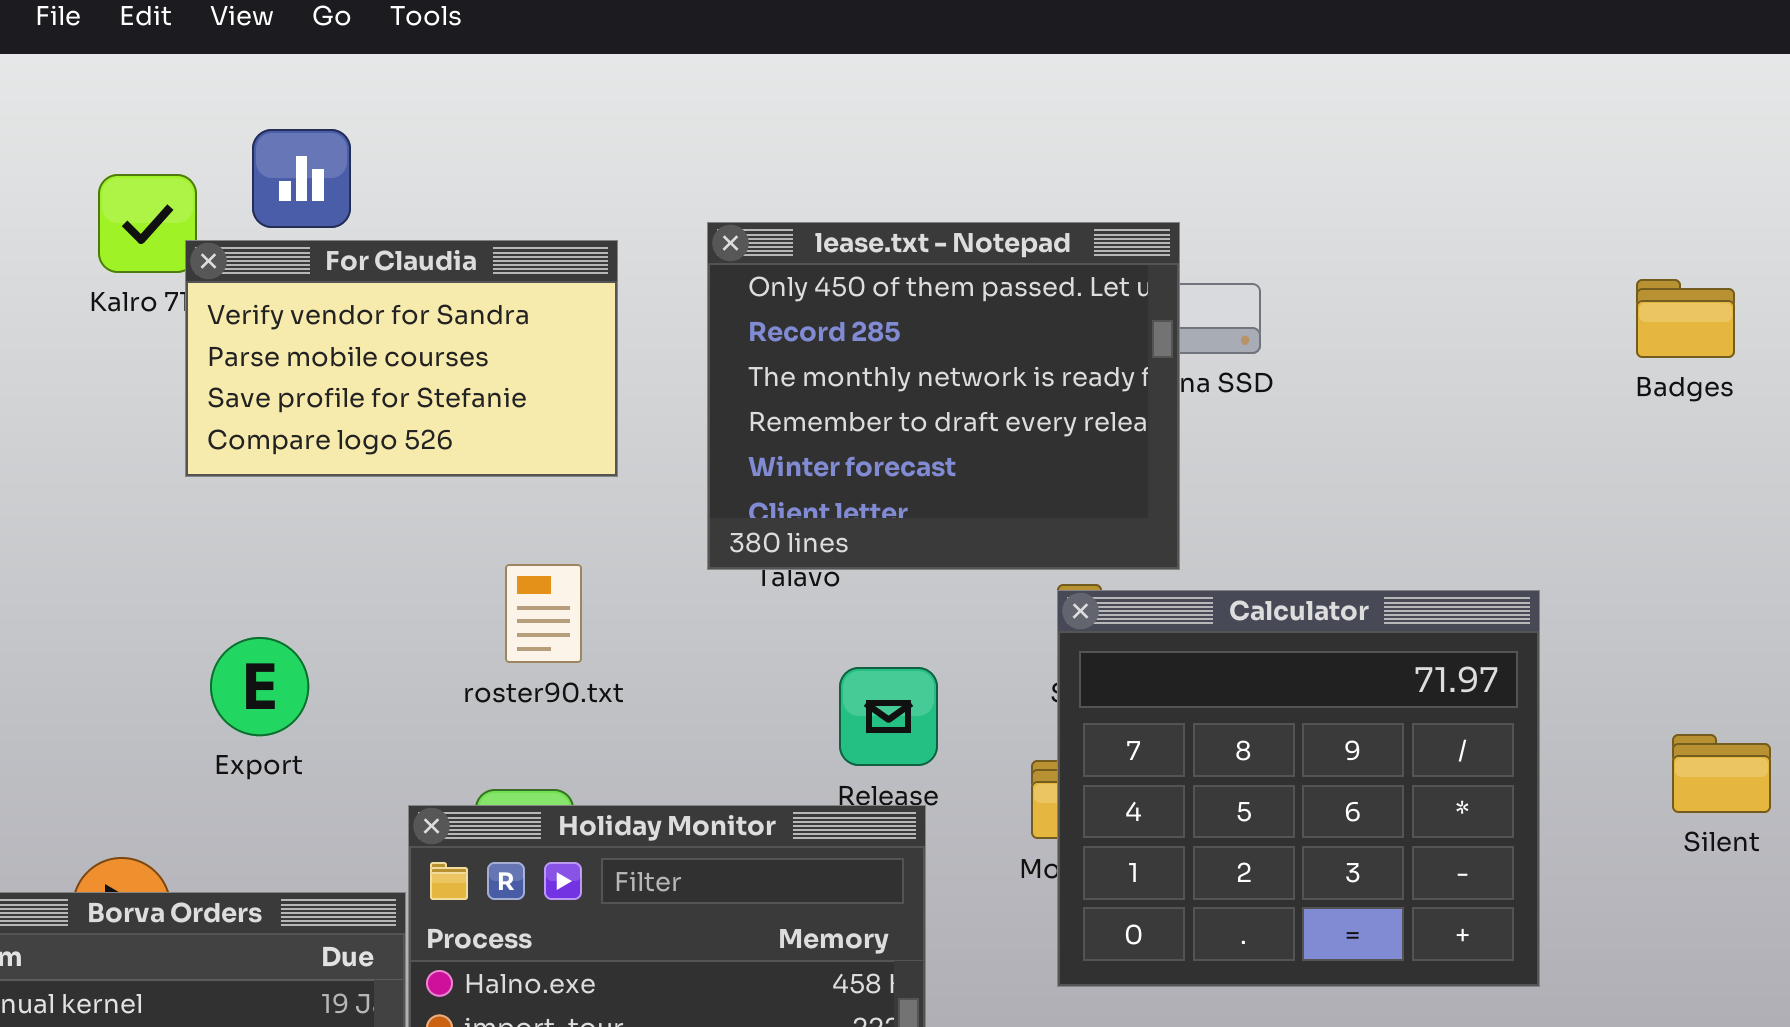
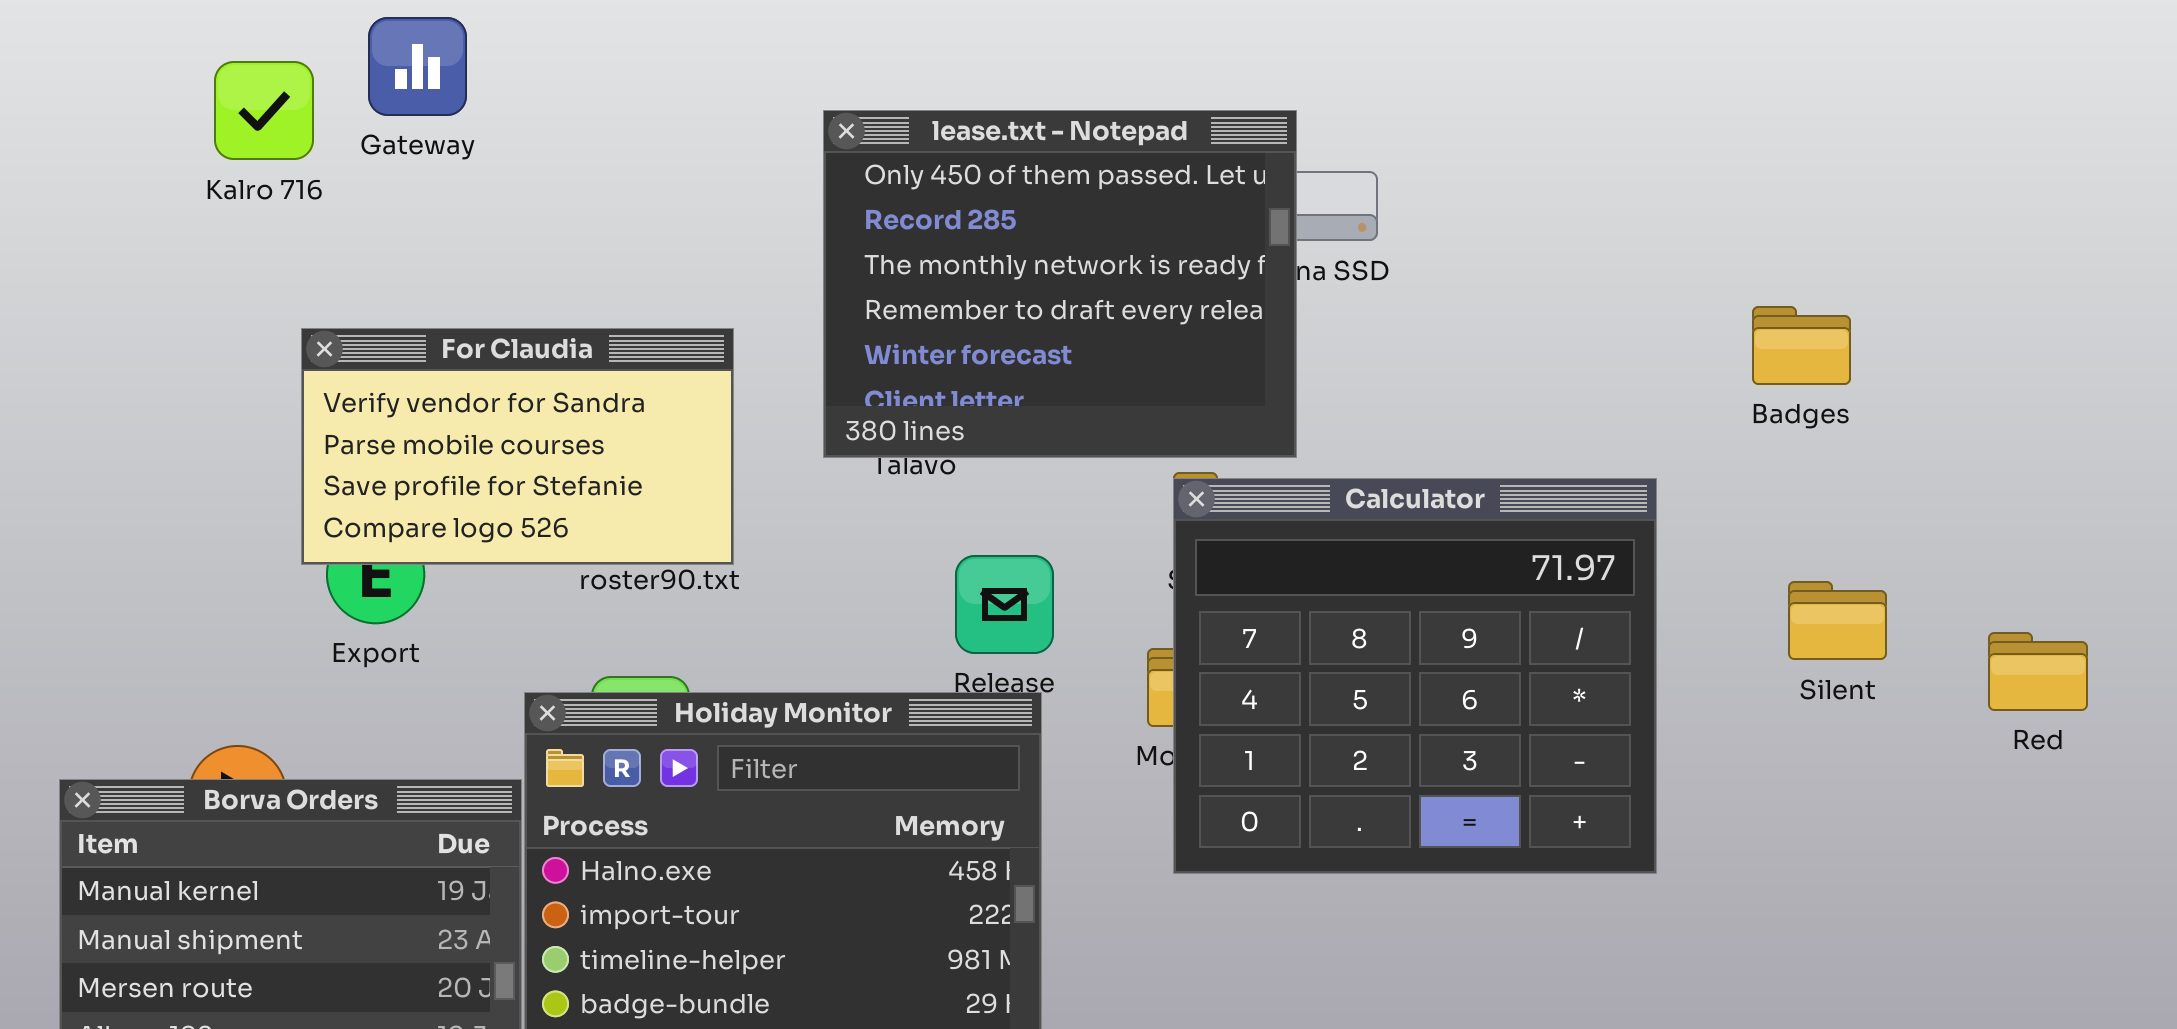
For Claudia: [185,240,618,477] -> [301,328,734,565], moved
Badges: [1636,279,1735,358] -> [1752,306,1851,385], moved
Silent: [1672,734,1771,813] -> [1788,581,1887,660], moved

